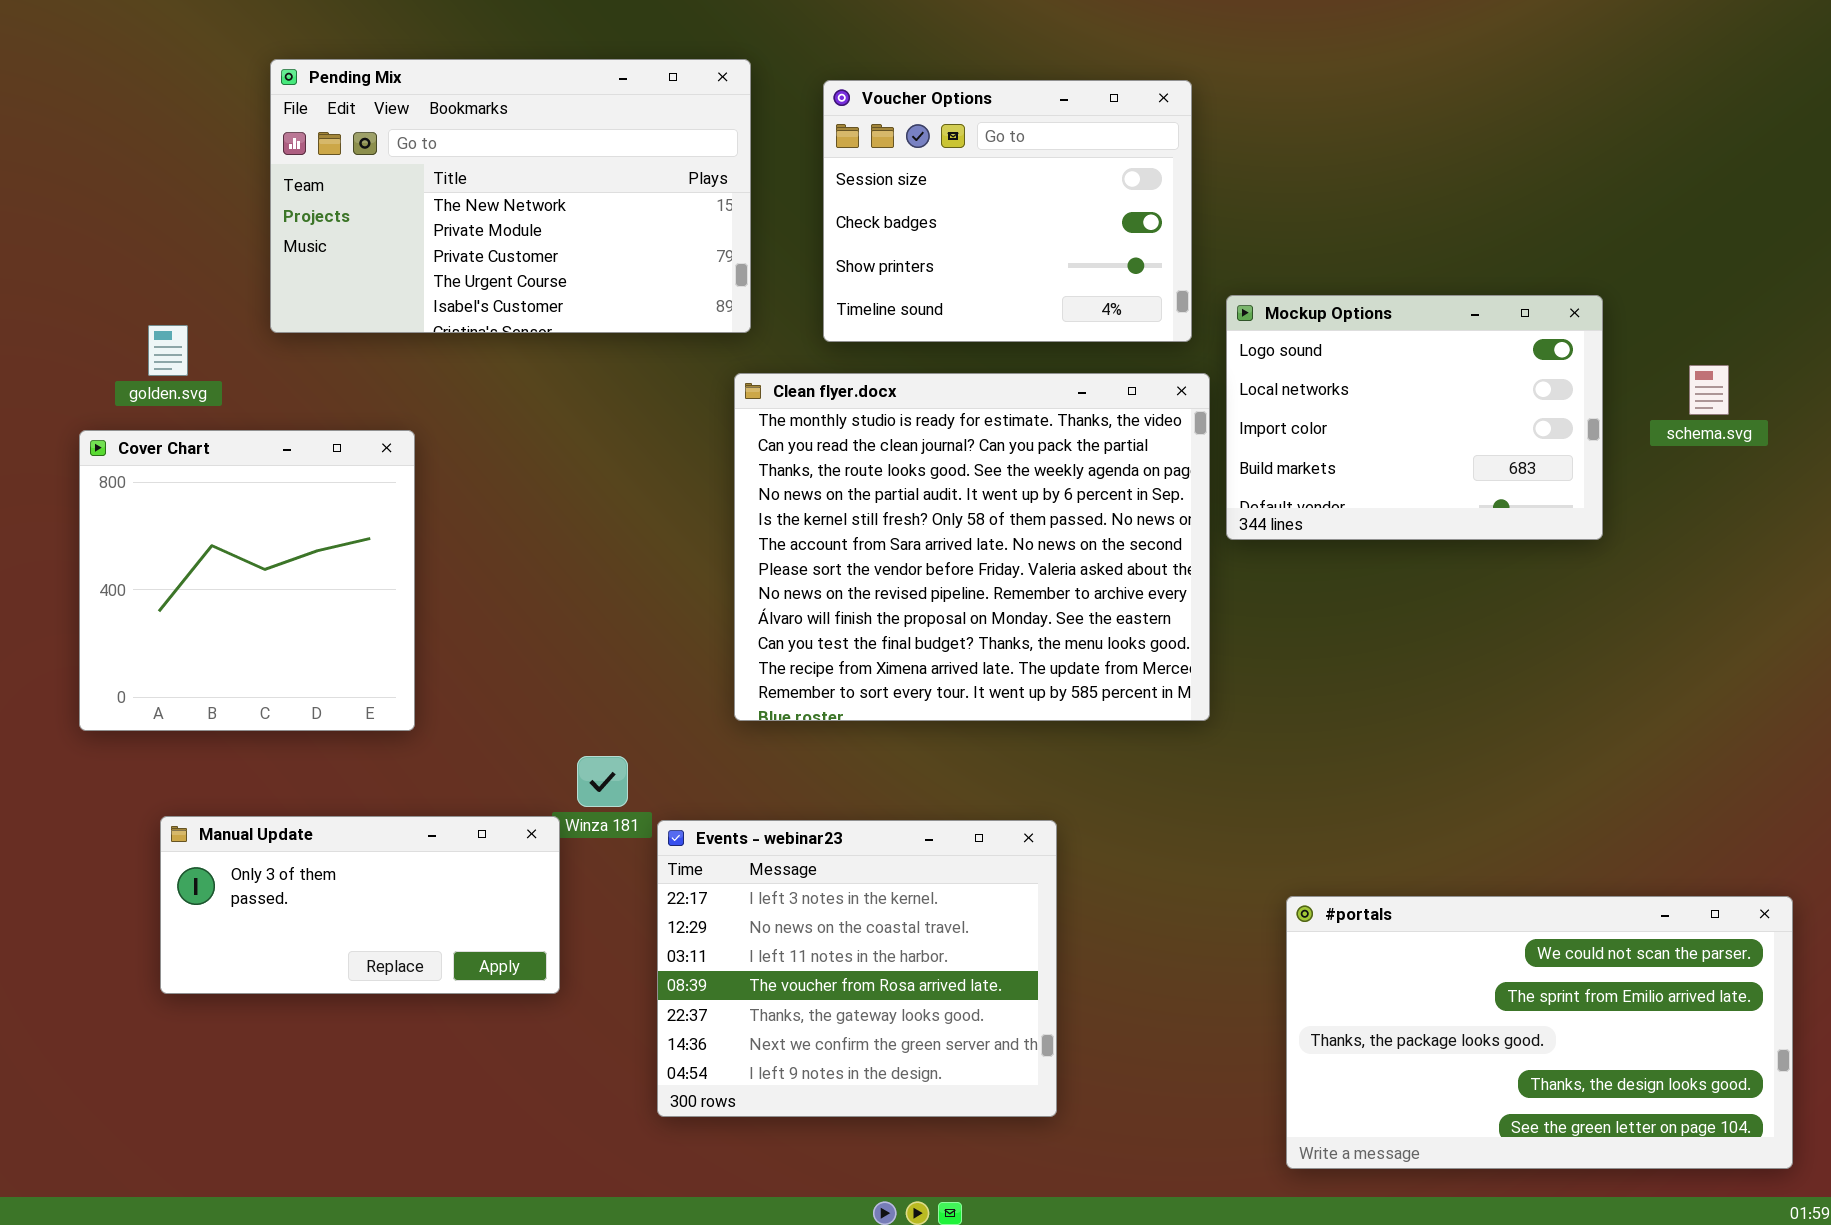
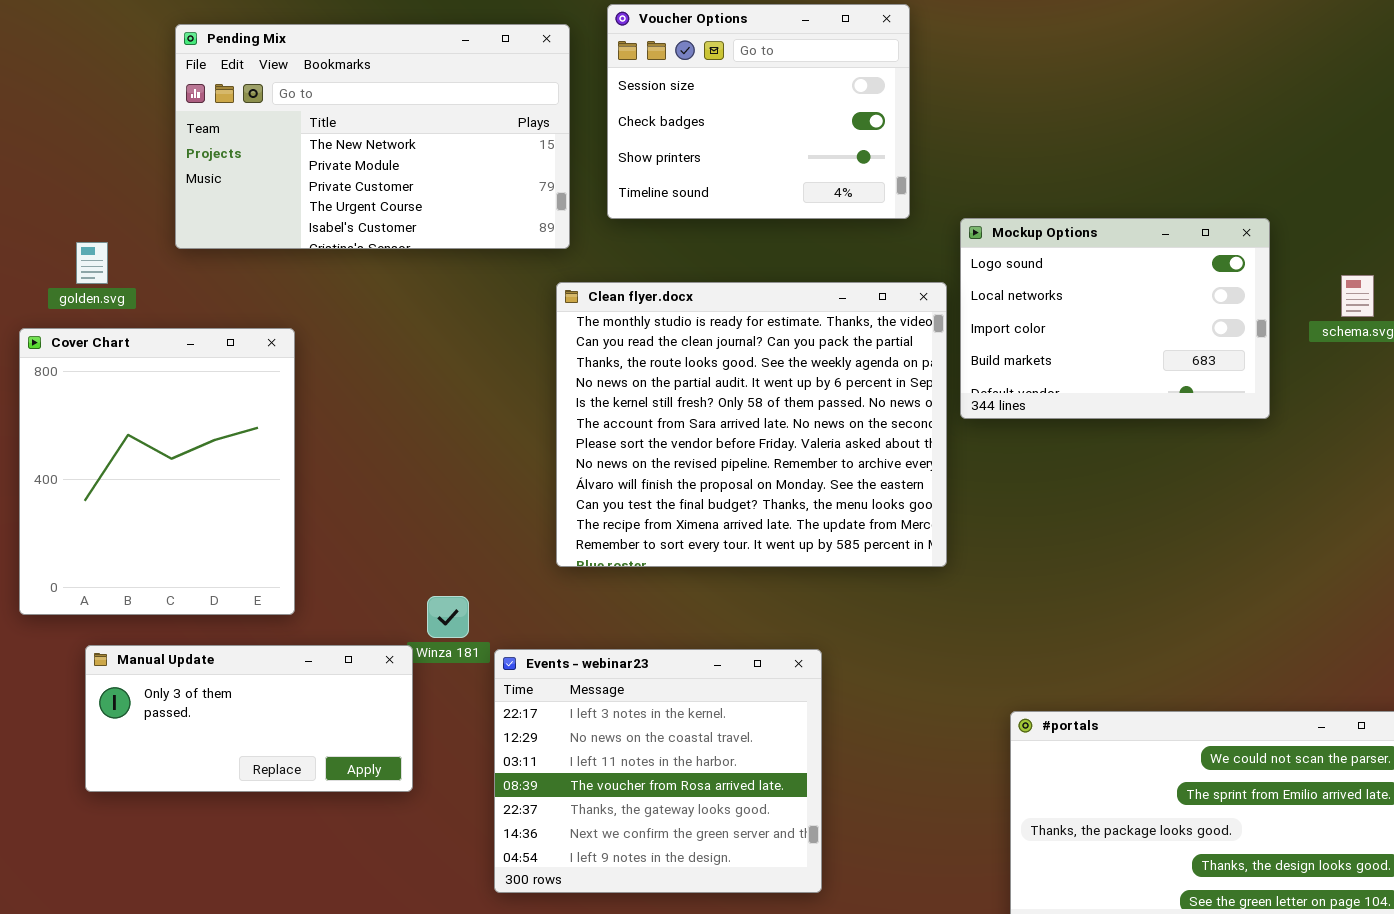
Voucher Options: [823,80,1192,342] -> [607,4,910,219], moved
Cover Chart: [79,430,415,731] -> [19,328,295,615], resized

